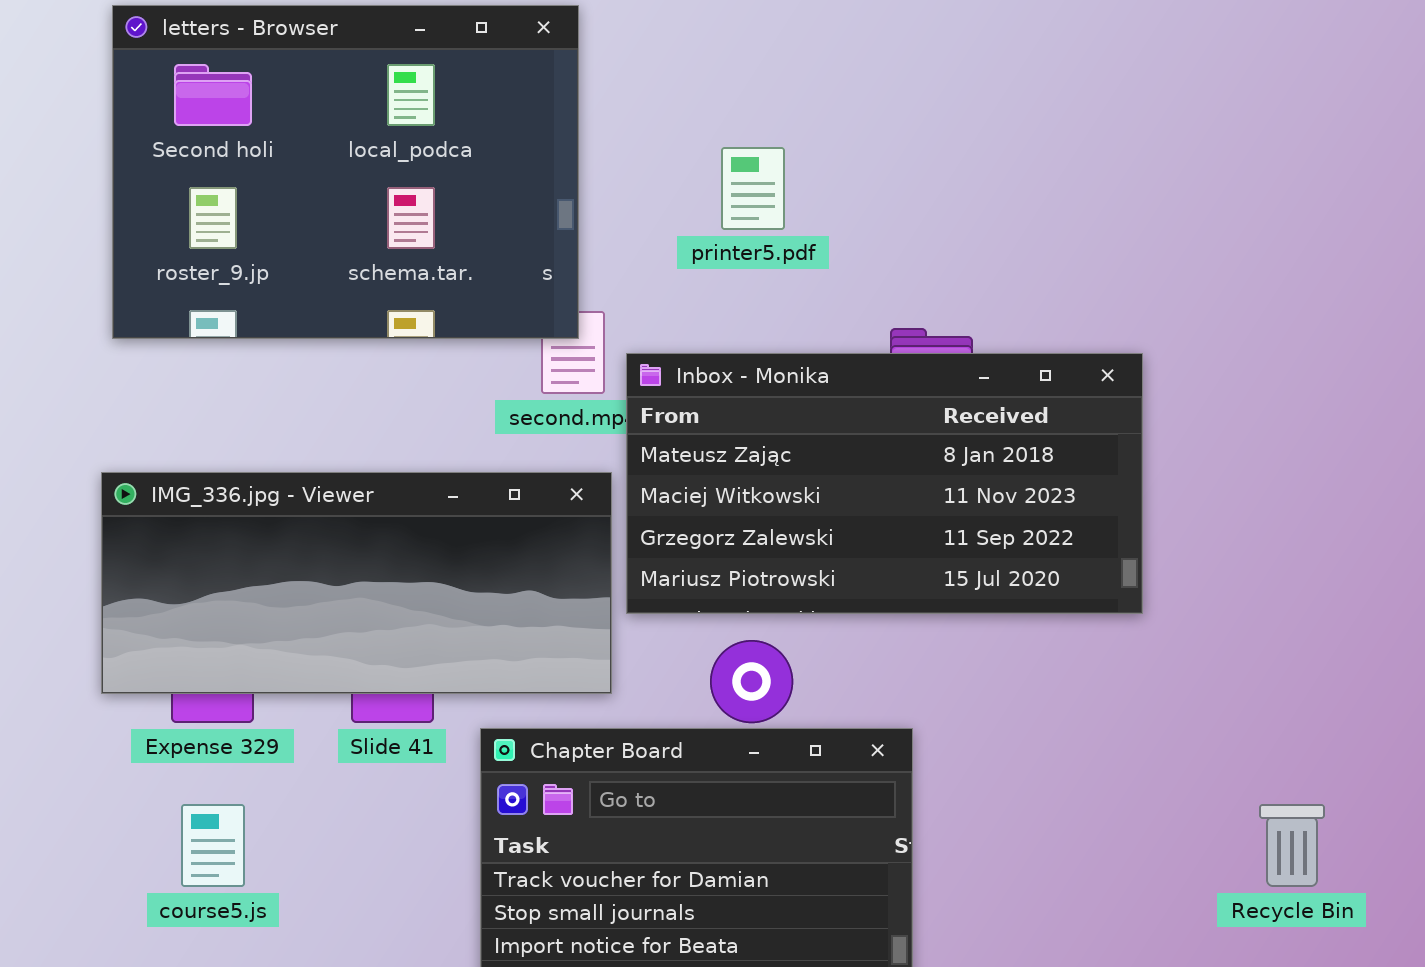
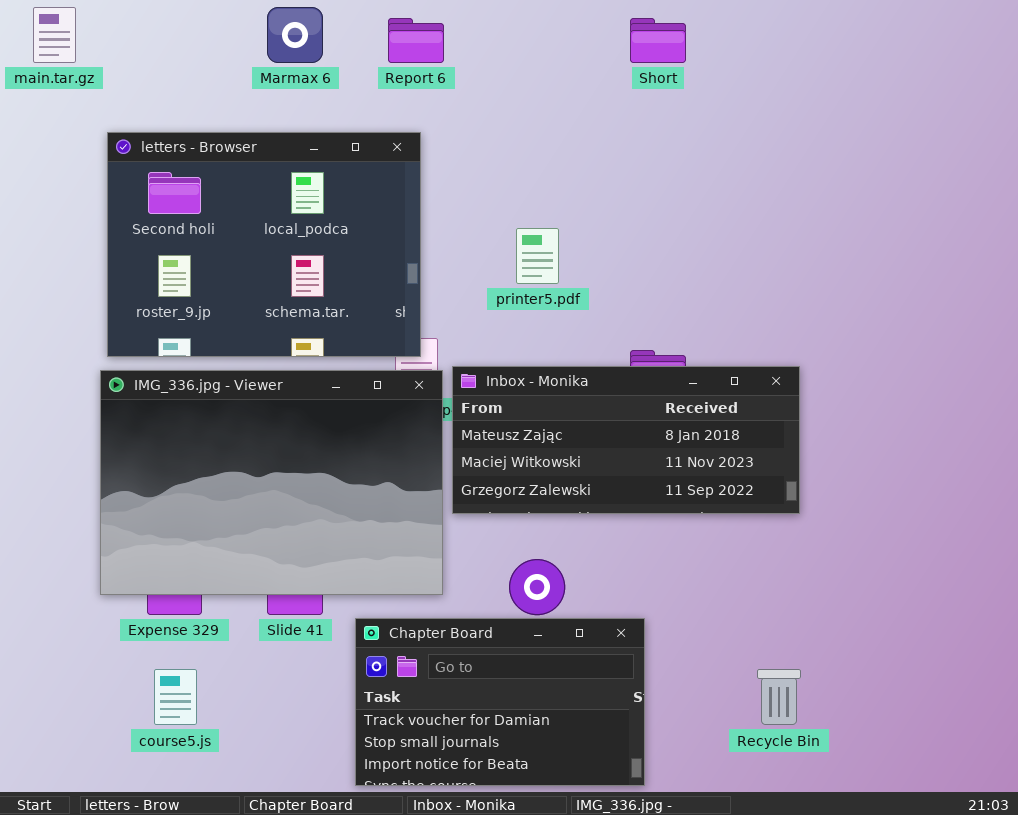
Inbox - Monika: [626,353,1143,614] -> [452,366,800,514], resized
IMG_336.jpg - Viewer: [101,472,612,694] -> [100,370,443,595], resized
Recycle Bin: [1259,804,1325,887] -> [757,669,801,725], moved

